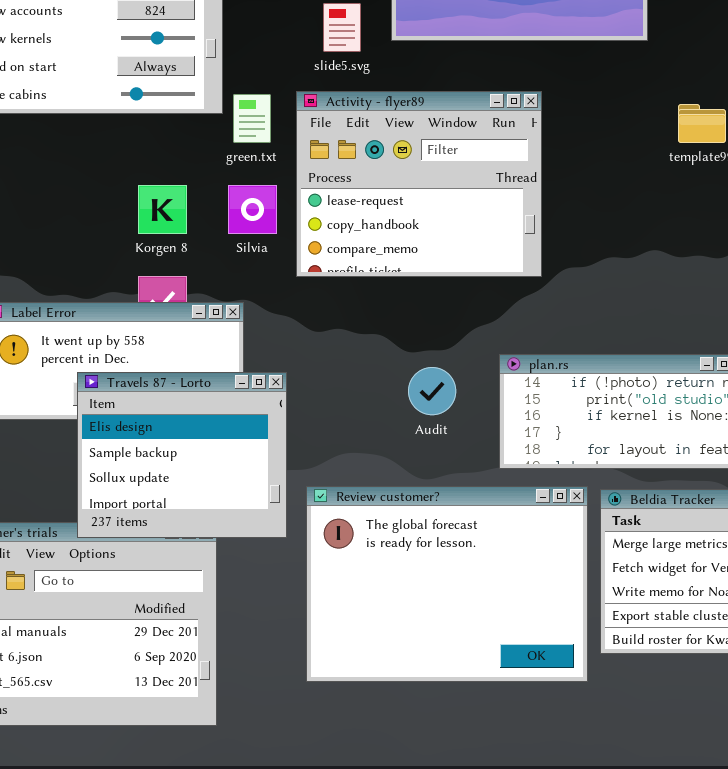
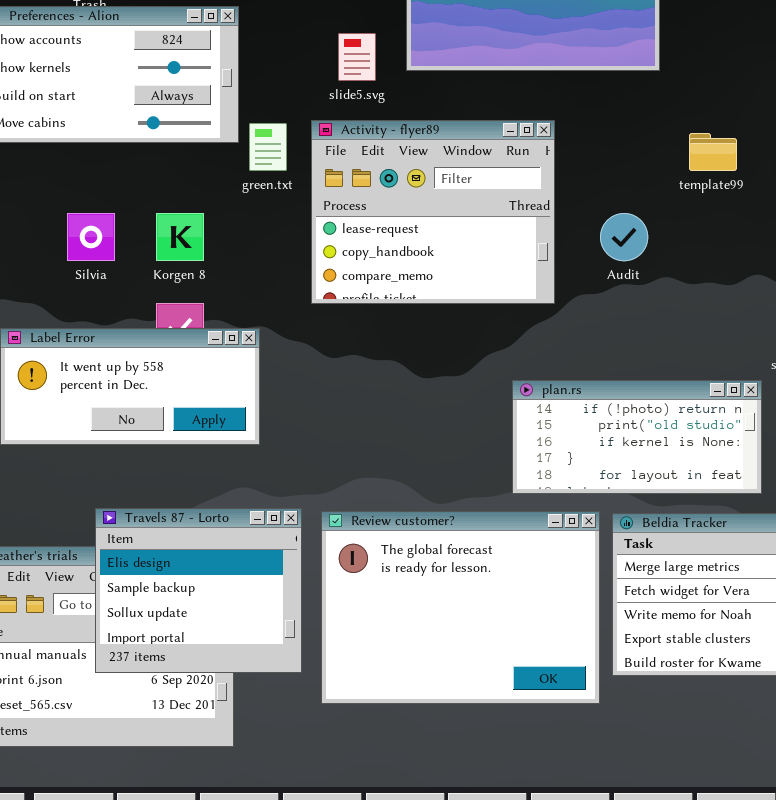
Silvia: [228,185,277,234] -> [67,213,115,261], moved
Audit: [408,367,456,415] -> [600,213,648,261], moved
Travels 87 - Lorto: [77,372,287,538] -> [95,508,302,673], moved

